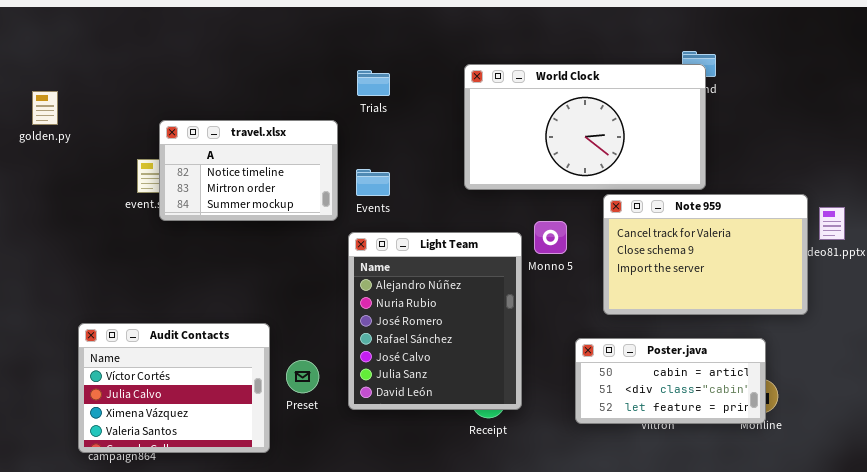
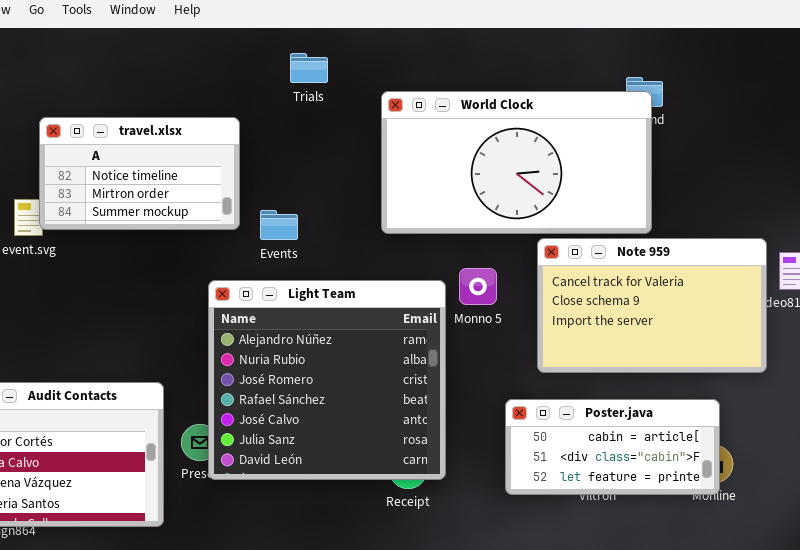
Trials: [357,70,390,96] -> [290,53,328,83], moved
travel.xlsx: [159,120,338,221] -> [39,117,240,230], moved
Light Team: [348,232,522,410] -> [208,280,446,480], resized

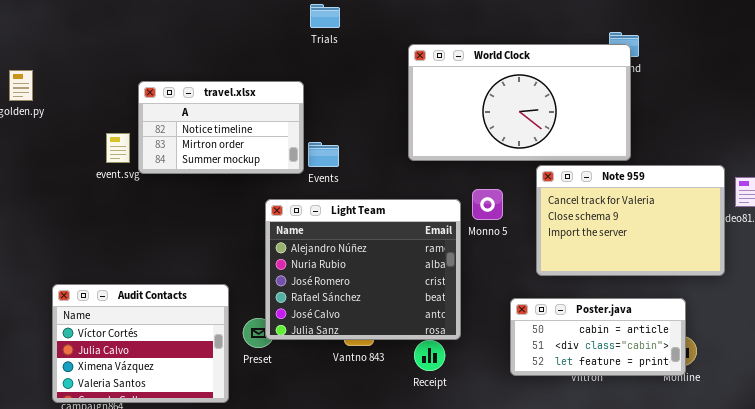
Trials: [290,53,328,83] -> [310,4,340,28], moved
travel.xlsx: [39,117,240,230] -> [138,81,304,174], moved
Light Team: [208,280,446,480] -> [265,199,461,340], resized

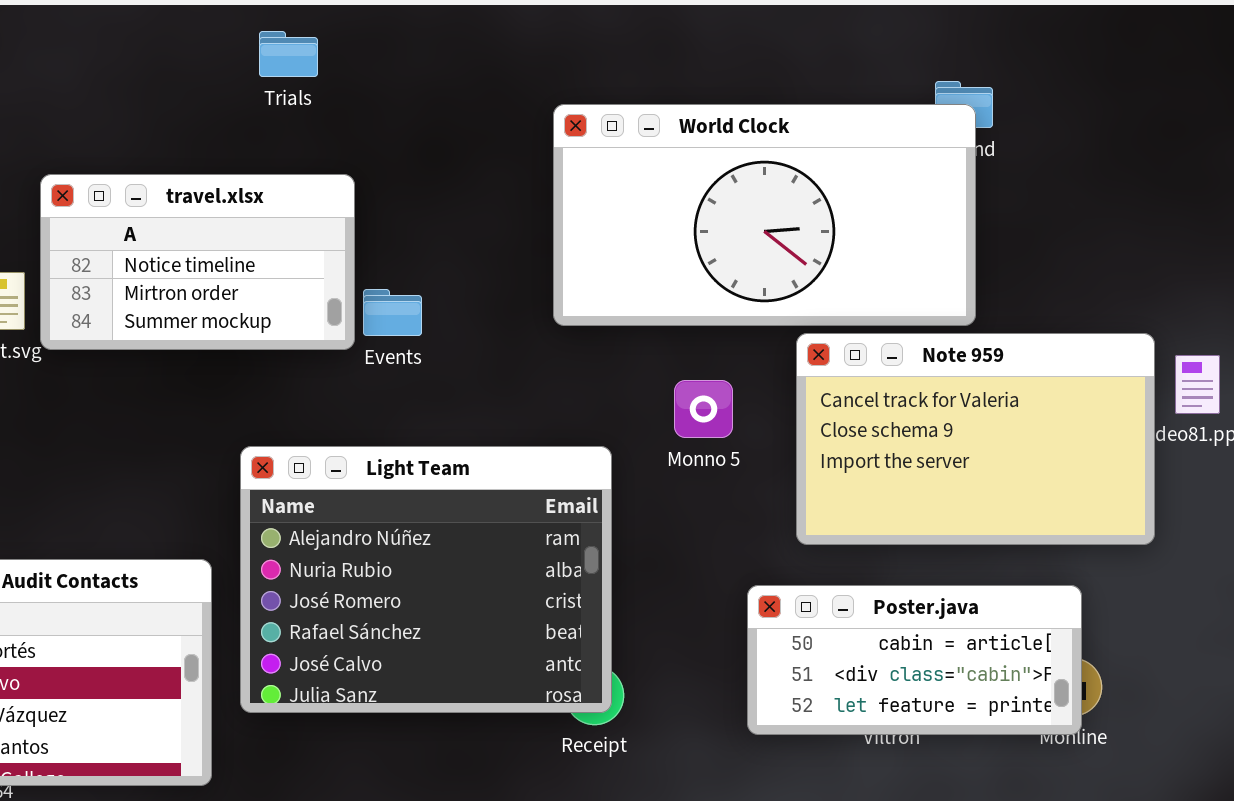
Trials: [310,4,340,28] -> [259,31,318,77], moved
Light Team: [265,199,461,340] -> [240,446,612,713], moved

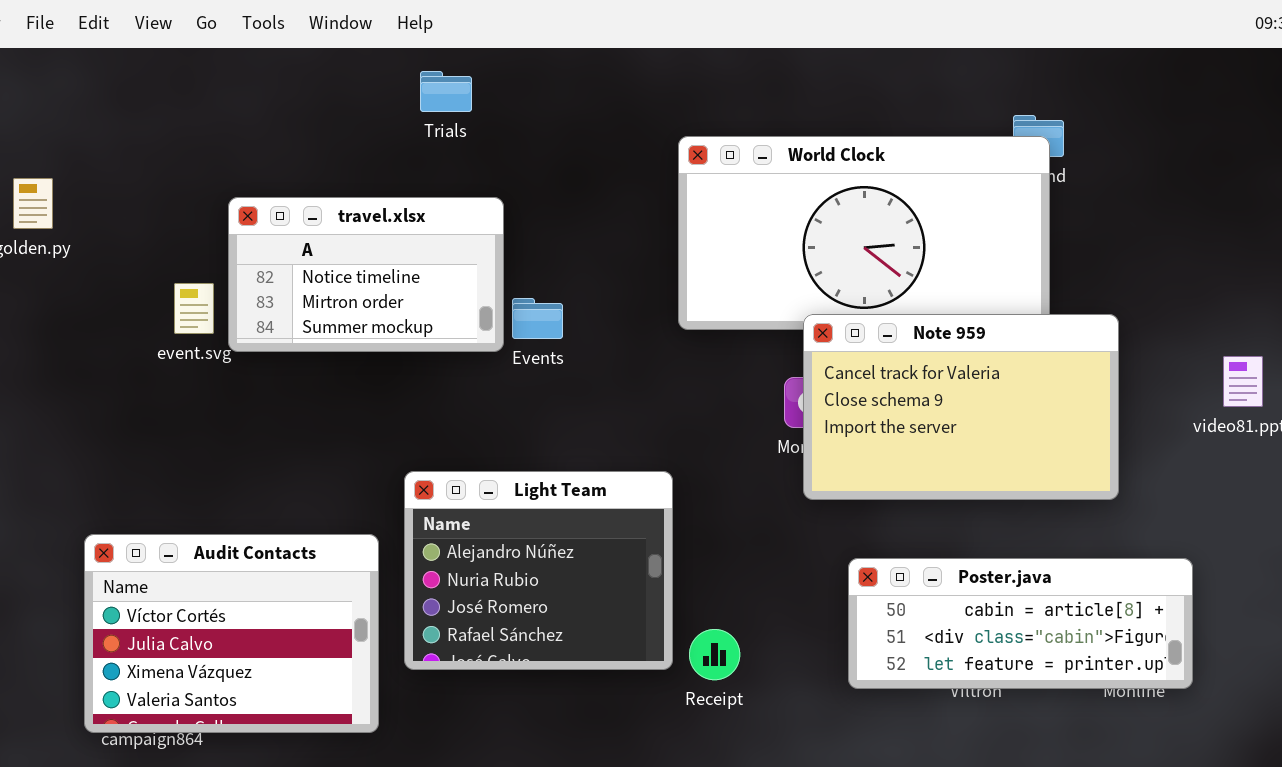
Note 959: [796,333,1155,545] -> [803,314,1119,500], moved
Light Team: [240,446,612,713] -> [404,471,673,670], resized
Poster.java: [747,585,1082,735] -> [848,558,1193,689], resized

